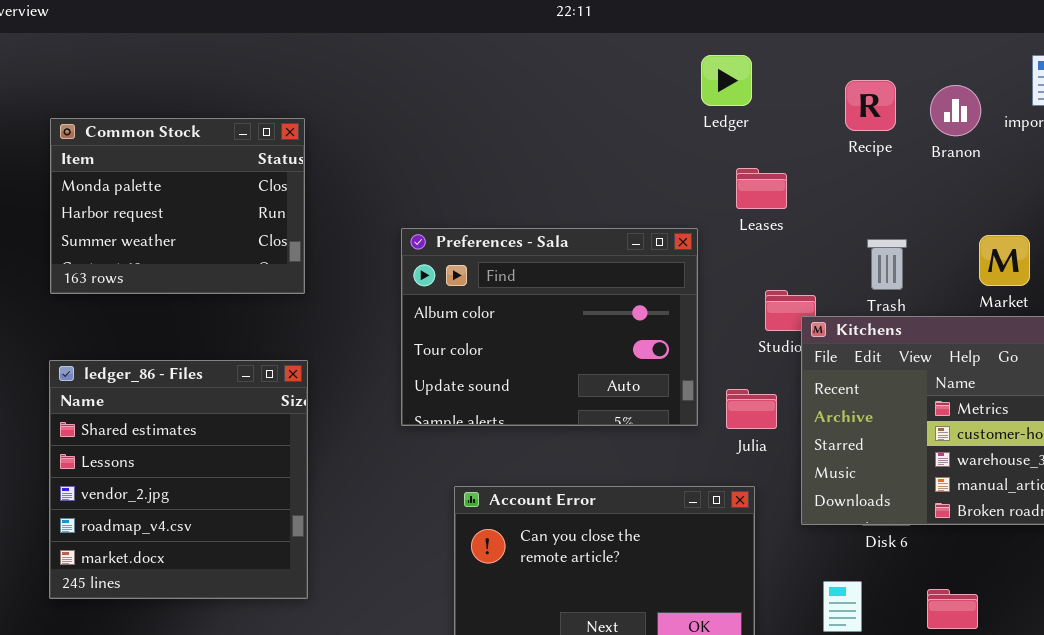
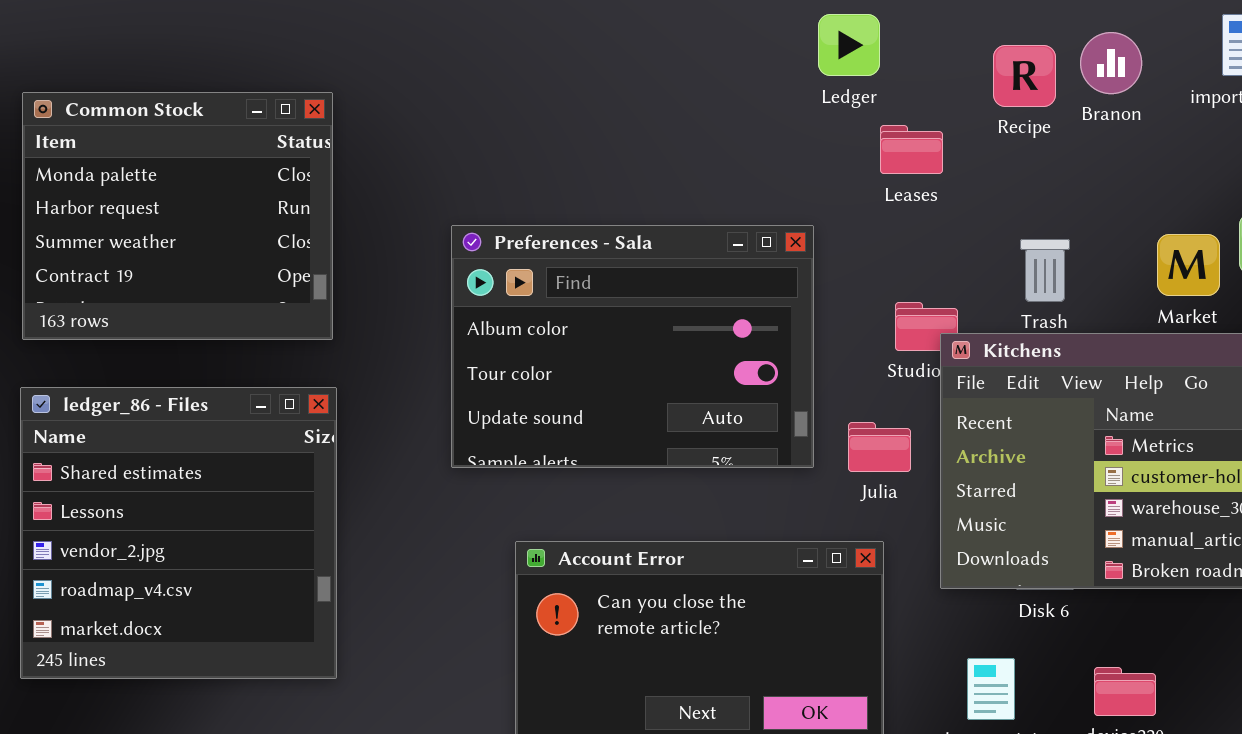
Branon: [930,85,981,136] -> [1080,32,1142,94], moved
Common Stock: [50,118,305,294] -> [22,92,333,340], resized
Leases: [736,168,787,209] -> [880,125,943,174], moved

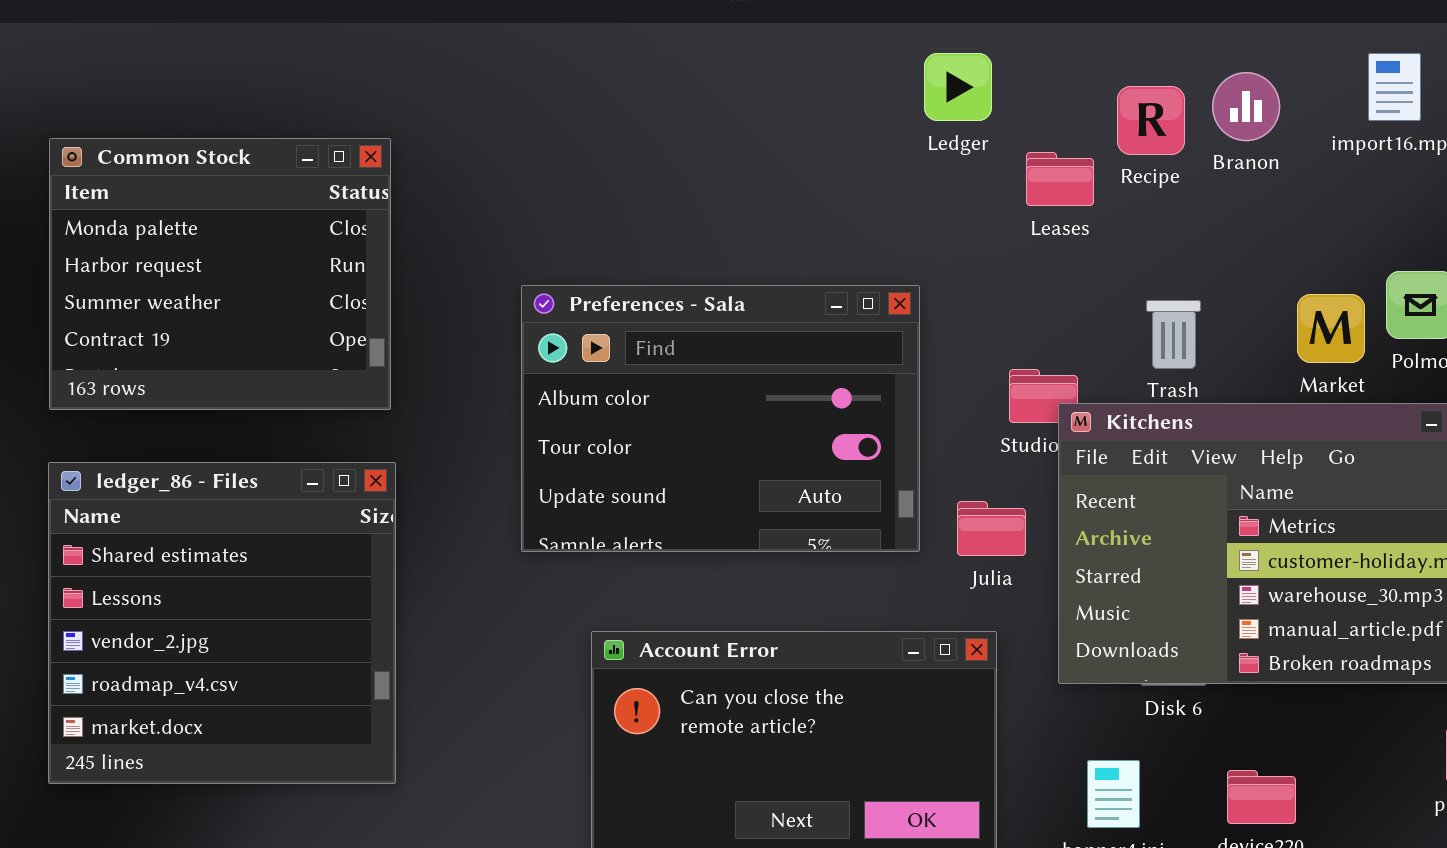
Leases: [880,125,943,174] -> [1026,152,1094,206], moved

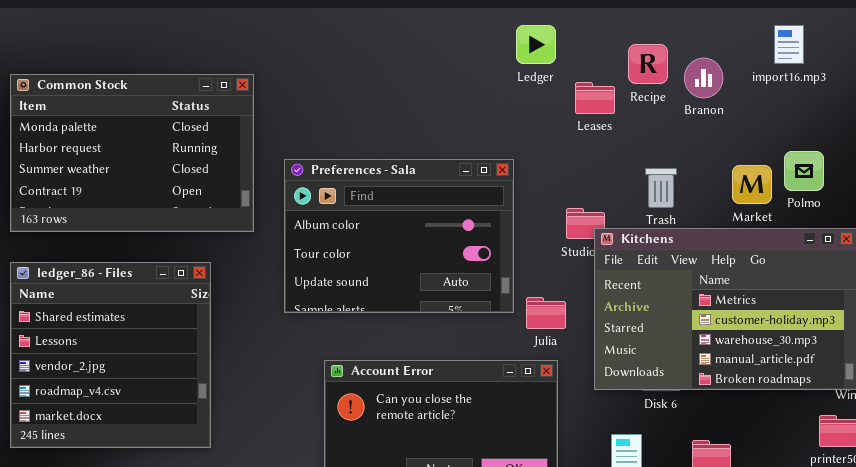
Branon: [1212,72,1280,141] -> [684,58,723,98], moved
Common Stock: [49,138,391,410] -> [10,74,254,232], resized
Julia: [957,501,1026,556] -> [526,297,566,329], moved

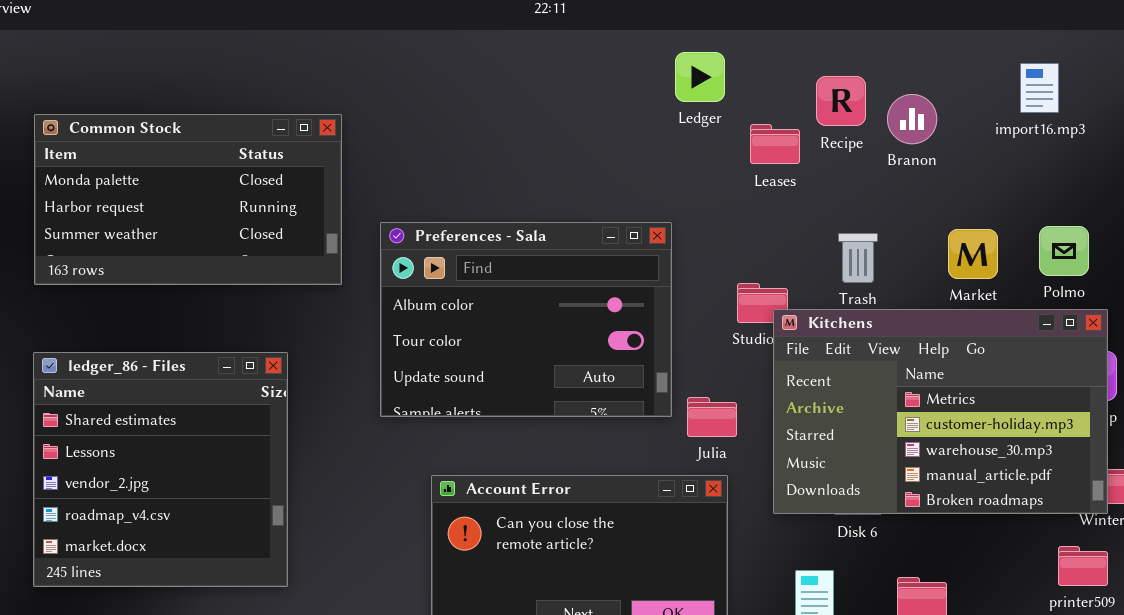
import16.mp3: [774,25,804,64] -> [1020,63,1059,113], moved
Common Stock: [10,74,254,232] -> [34,114,342,285], resized
Polmo: [784,151,824,191] -> [1039,226,1089,276], moved

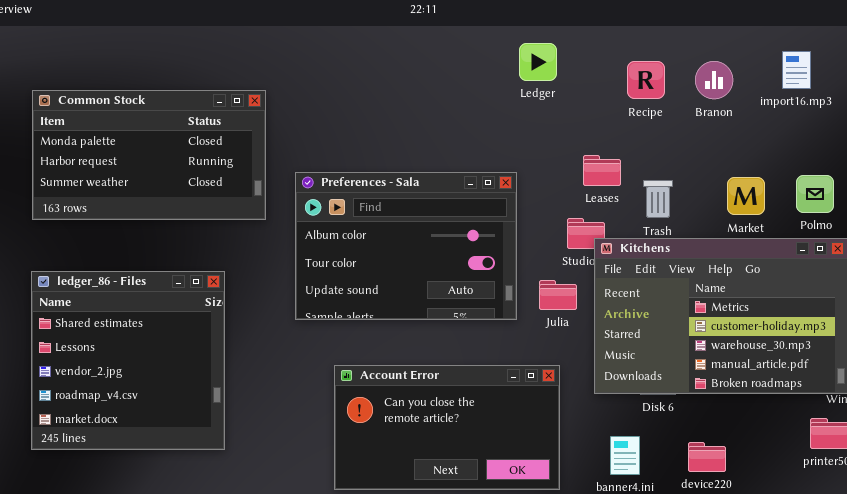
Branon: [887,94,937,144] -> [695,61,733,99], moved
Leases: [750,124,800,164] -> [583,155,621,186], moved
Julia: [687,397,737,437] -> [539,280,577,310], moved

